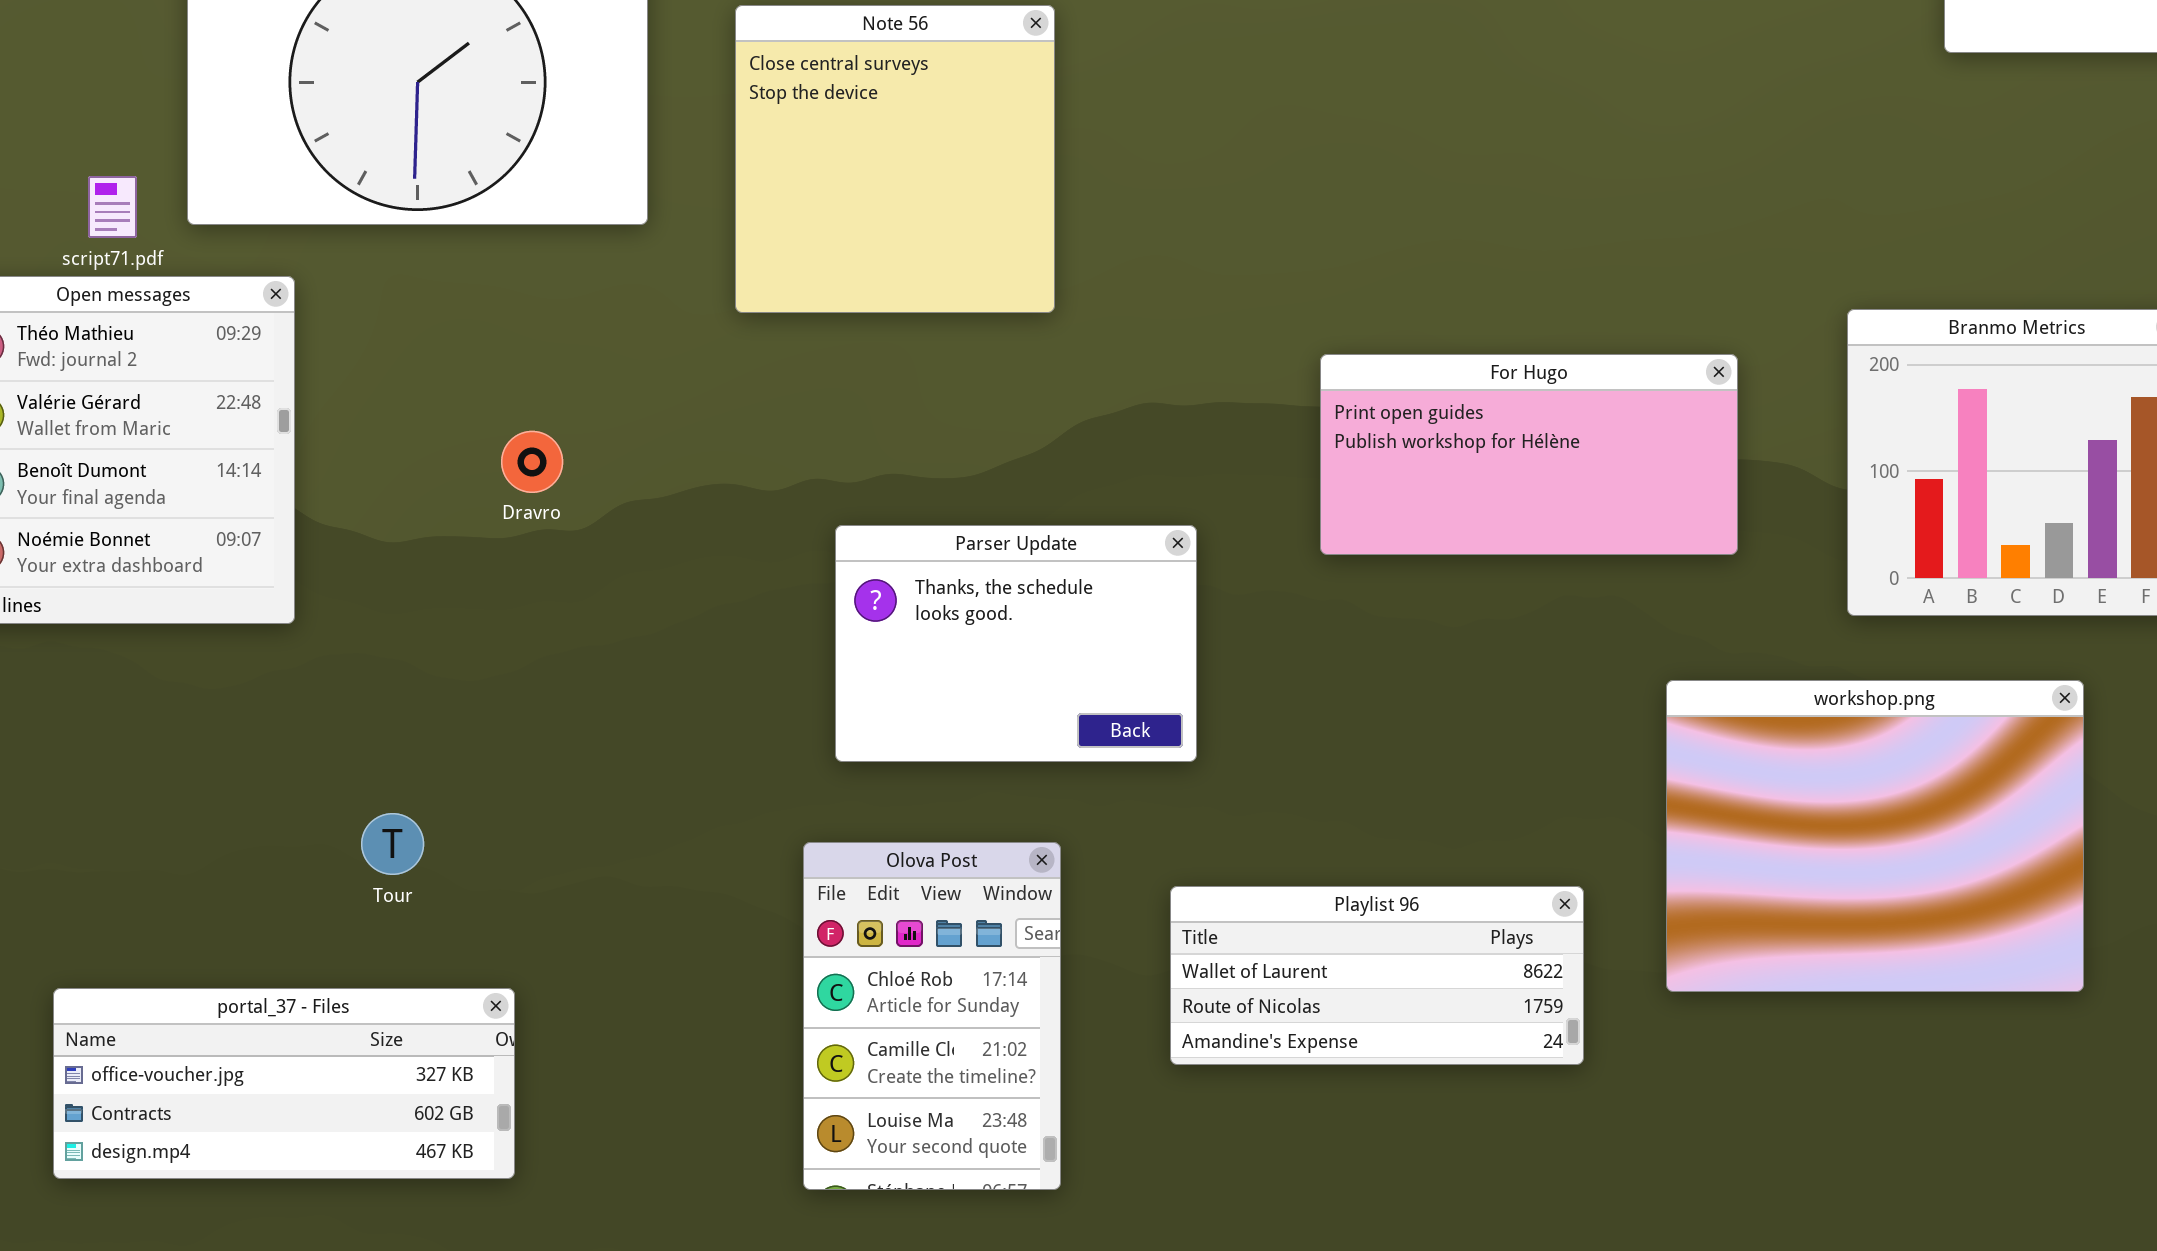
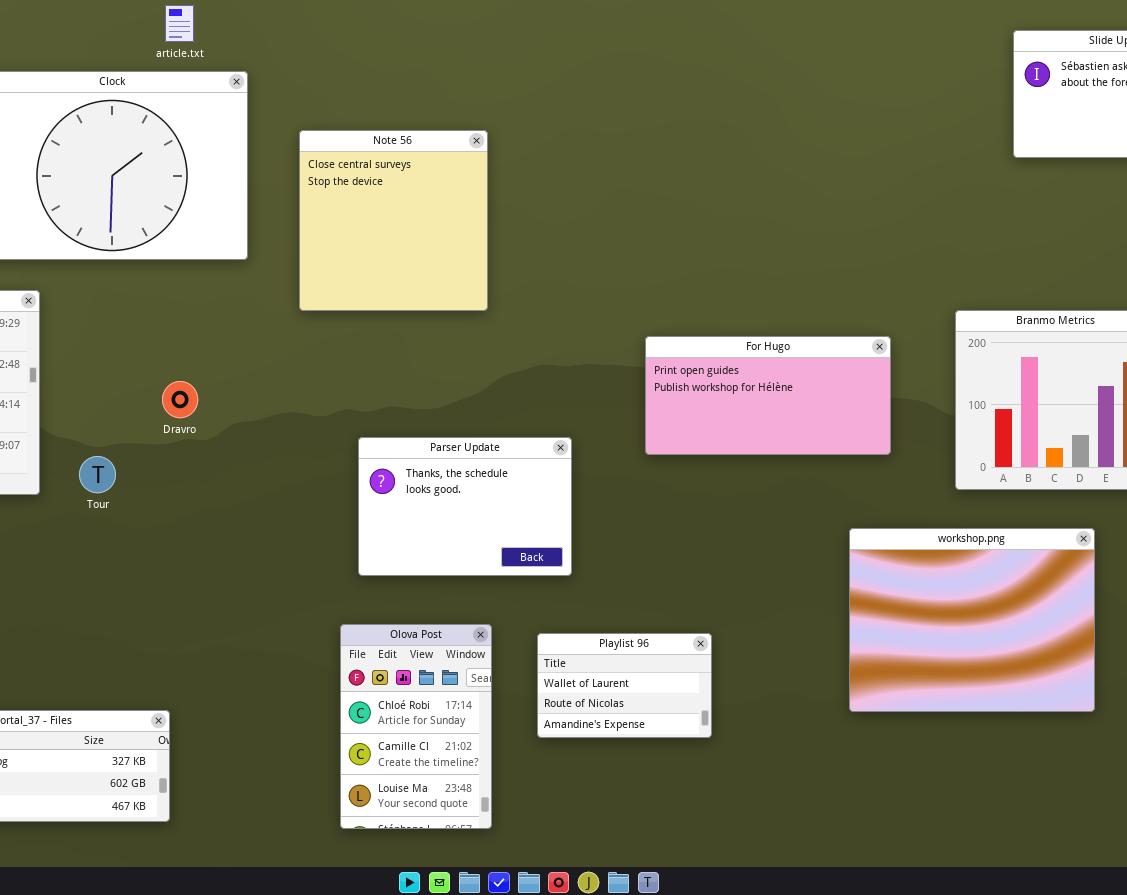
Tour: [361,813,424,875] -> [79,456,116,493], moved
Playlist 96: [1170,886,1584,1065] -> [537,633,712,738], moved, resized

